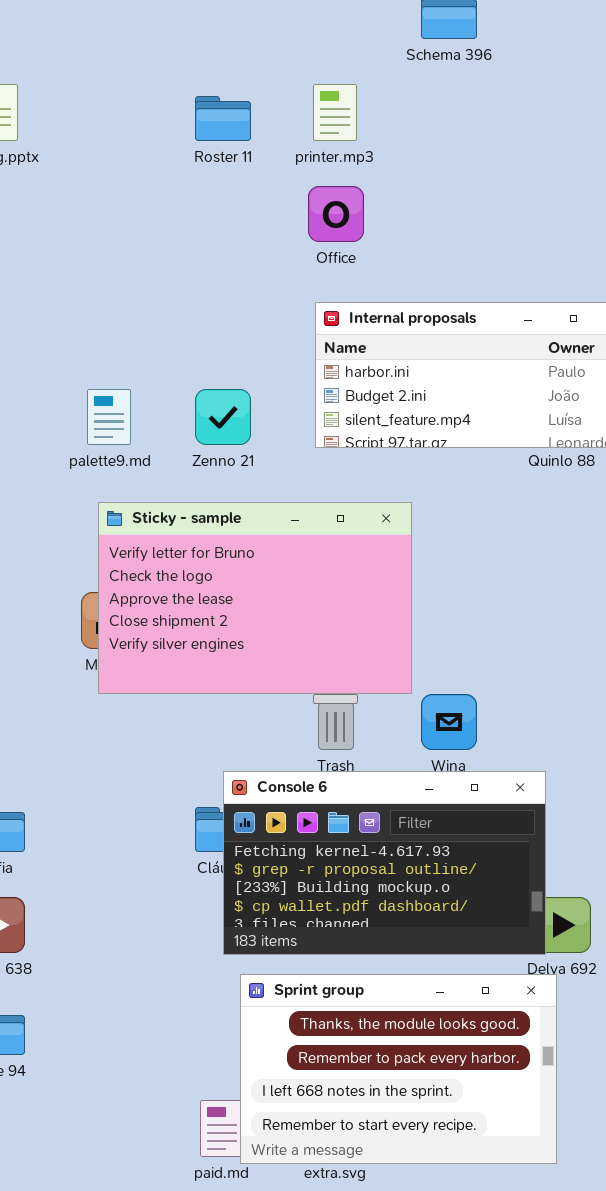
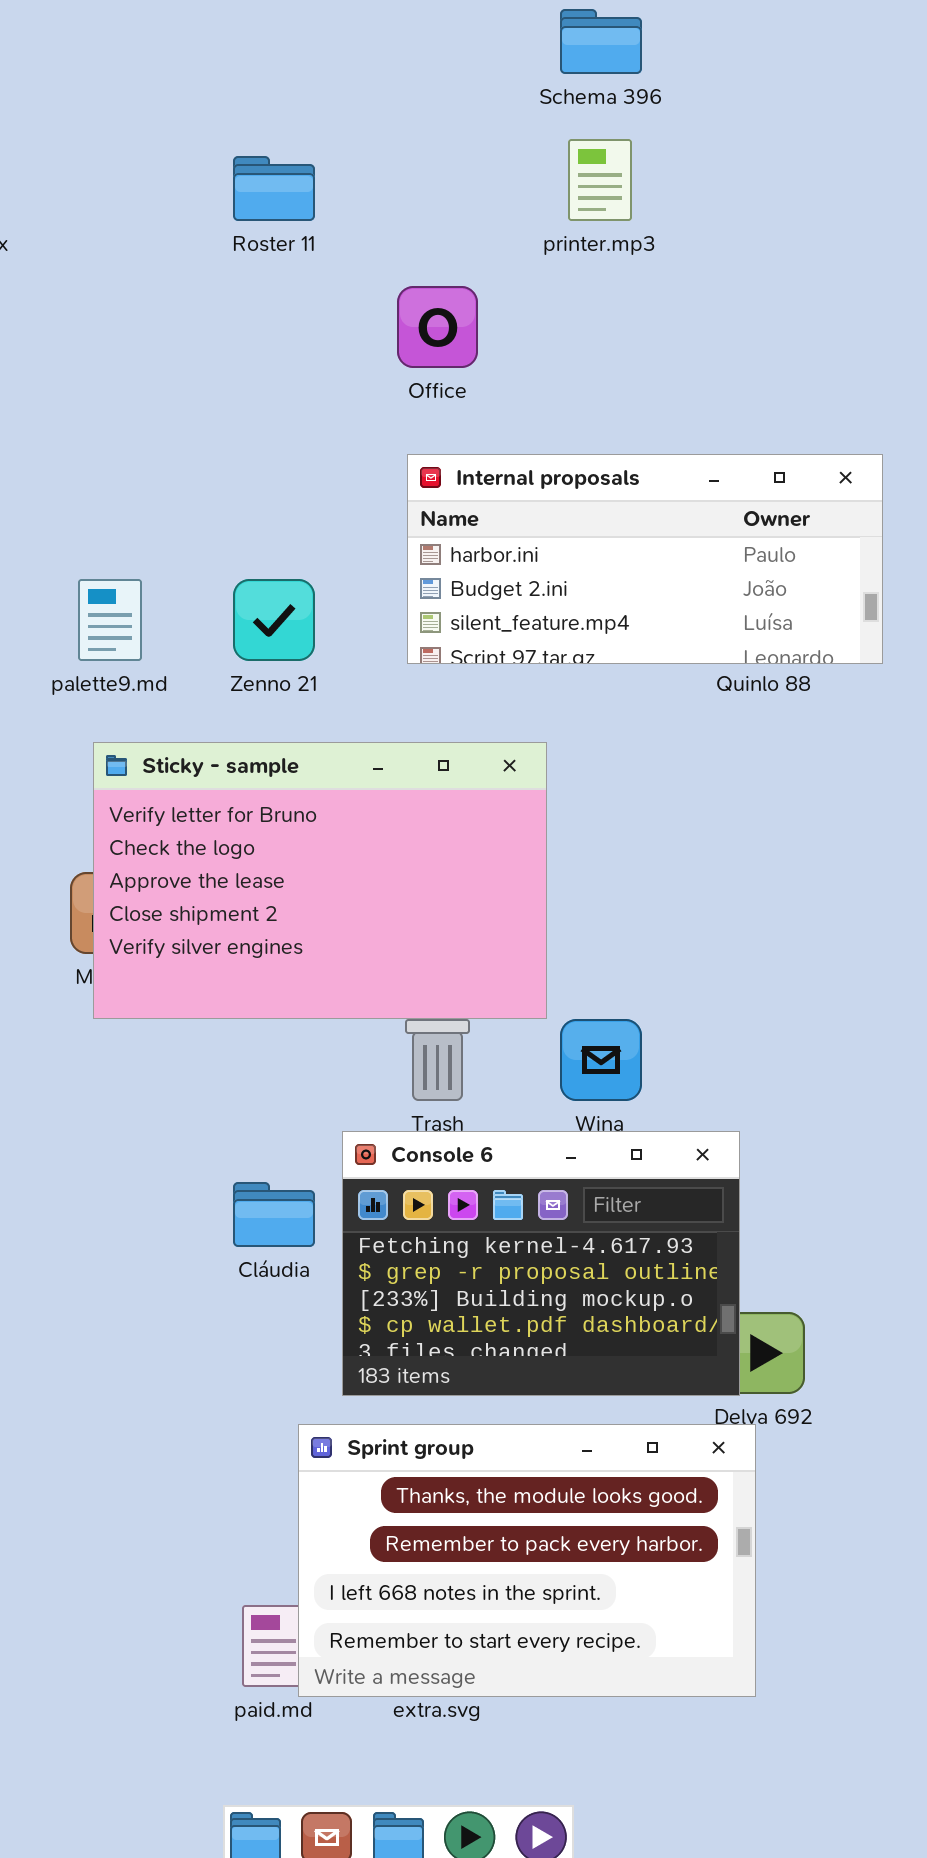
printer.mp3: [313,84,357,141] -> [568,139,632,221], moved
Console 6: [223,771,546,955] -> [342,1131,740,1396], resized

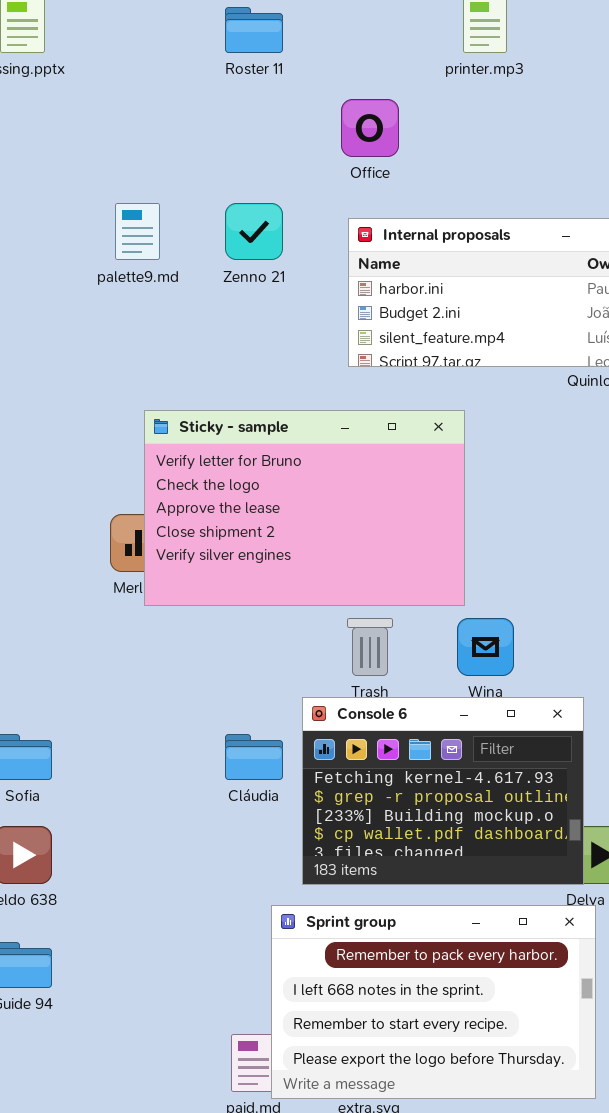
palette9.md: [78,579,142,661] -> [115,203,160,260], moved
Zenno 21: [233,579,315,661] -> [225,203,283,260], moved
Sticky - sample: [93,742,547,1019] -> [144,410,465,606], moved
Sprint group: [298,1424,756,1697] -> [271,905,596,1099], scrolled down 1 row

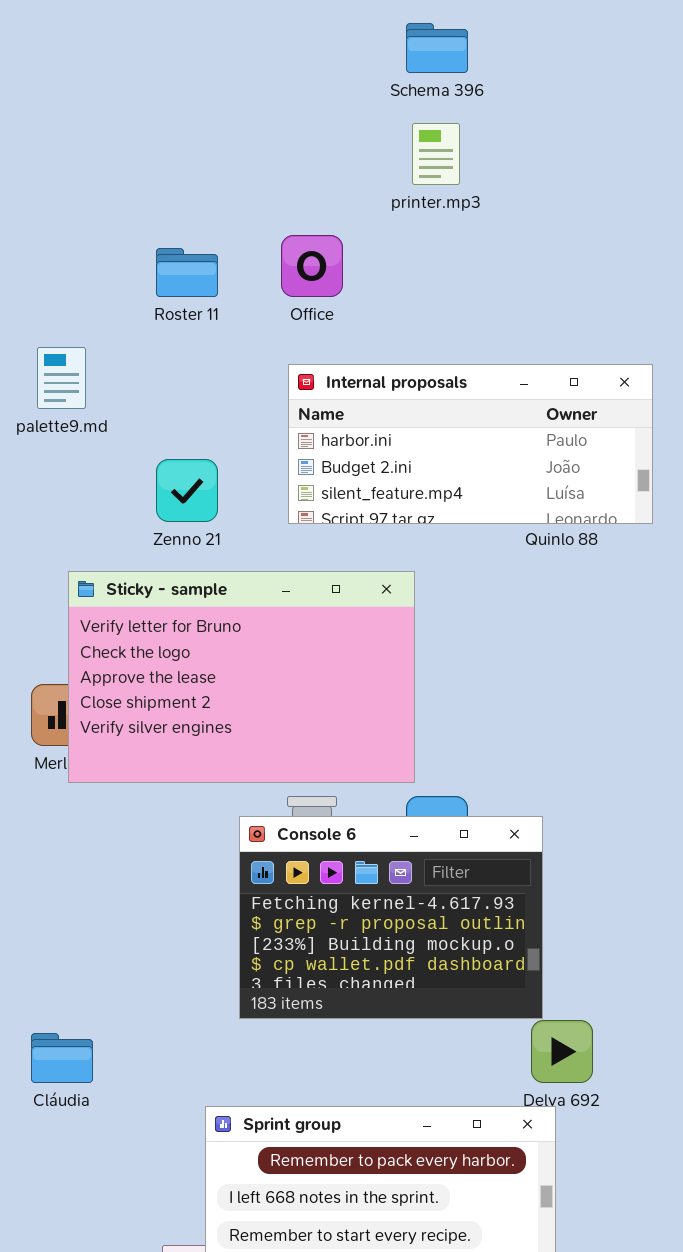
Roster 11: [225,7,283,53] -> [156,248,218,297], moved
Zenno 21: [225,203,283,260] -> [156,459,218,522], moved
Console 6: [302,697,584,885] -> [239,816,543,1019], moved
Cláudia: [225,734,283,780] -> [31,1033,93,1083], moved

